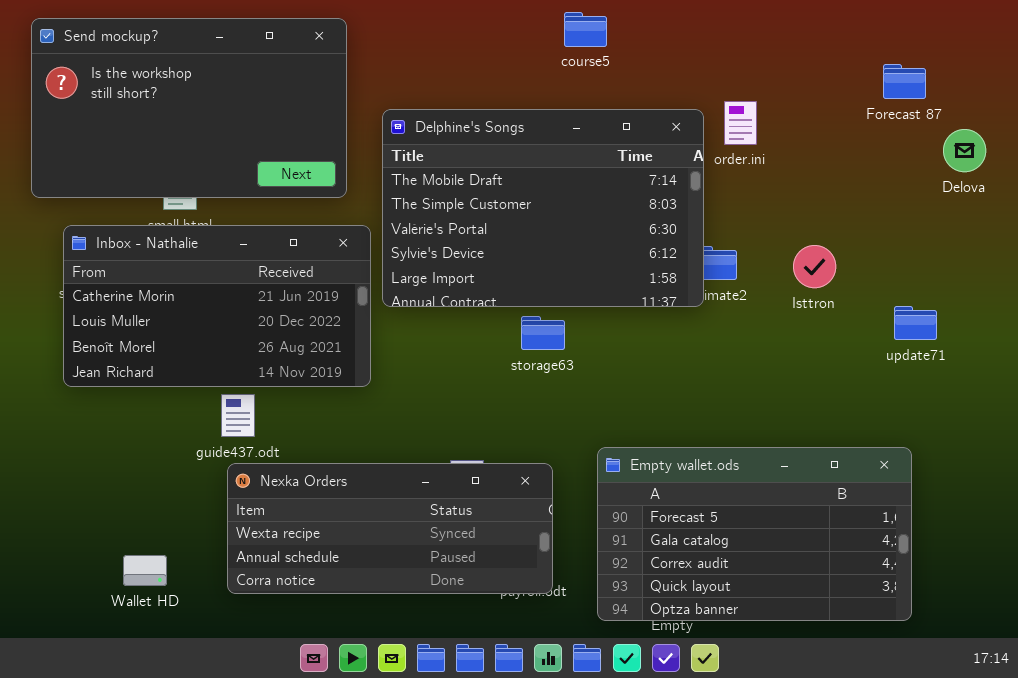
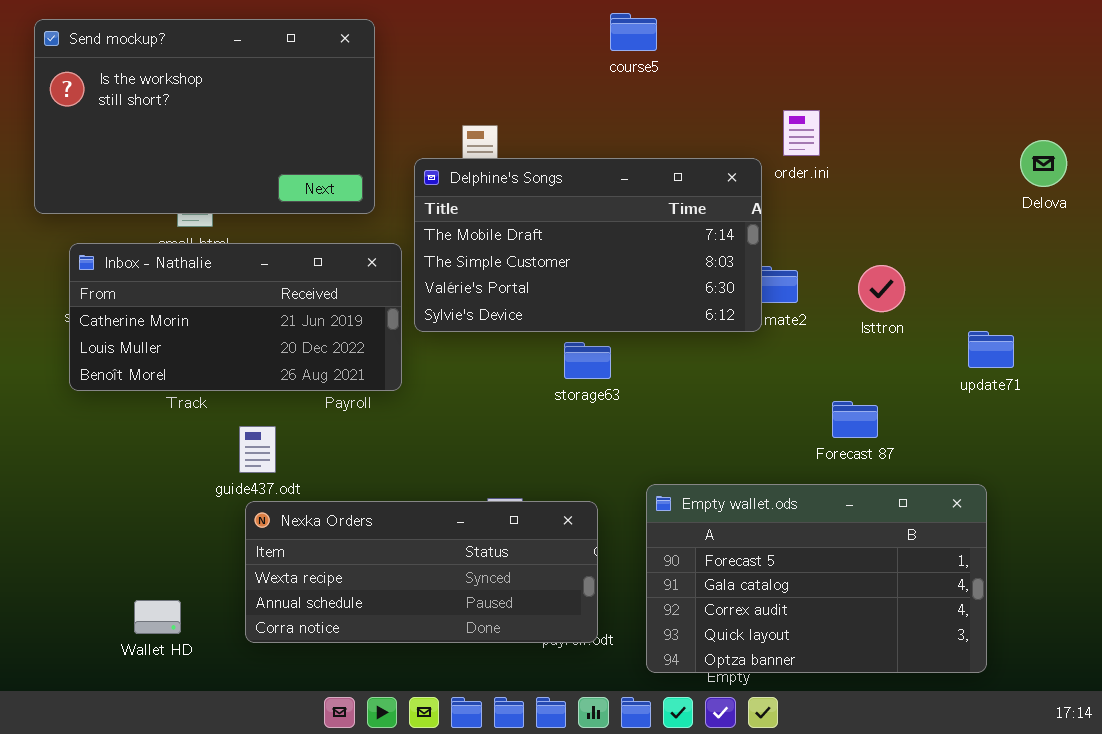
Forecast 87: [883,64,926,99] -> [832,401,878,438], moved
Delphine's Songs: [382,109,704,307] -> [414,158,762,332], resized
Inbox - Nathalie: [63,225,371,387] -> [69,243,402,391], resized

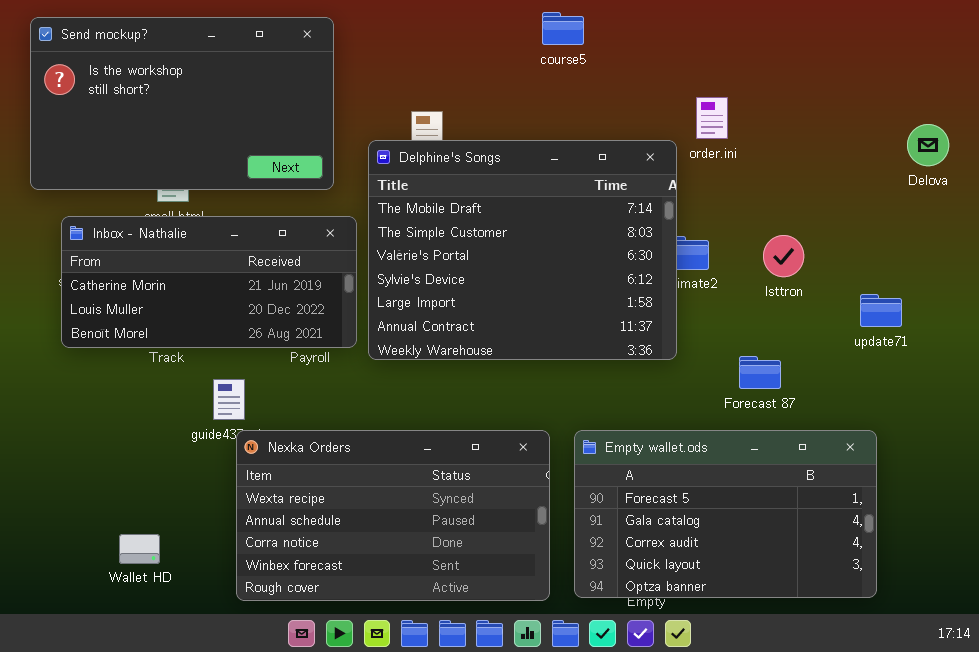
Delphine's Songs: [414,158,762,332] -> [368,140,677,360], resized
Nexka Orders: [245,501,598,643] -> [236,430,550,601], moved, resized

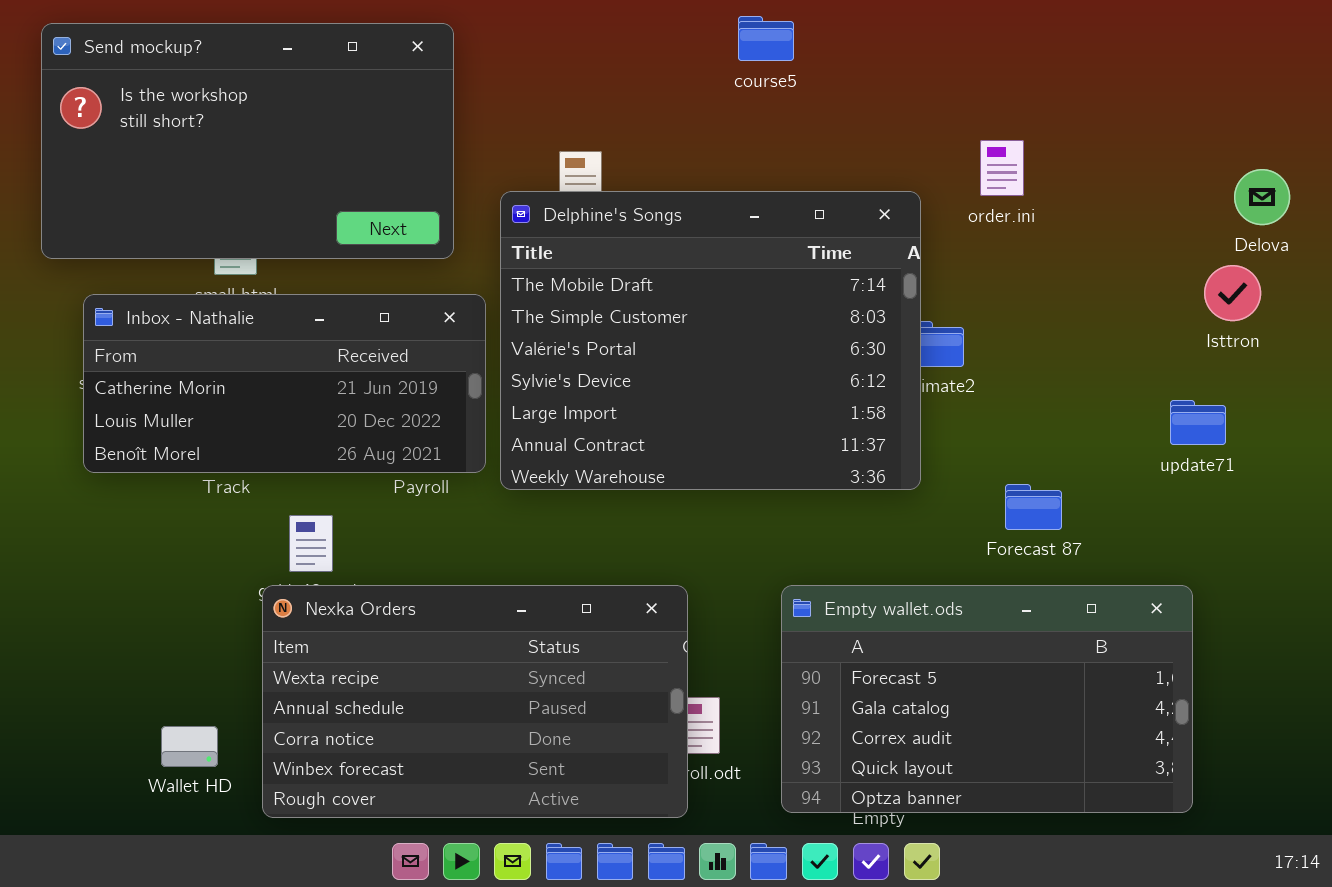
order.ini: [696,97,728,139] -> [980,140,1024,196], moved
Isttron: [763,235,804,277] -> [1204,265,1261,321], moved
Nexka Orders: [236,430,550,601] -> [262,585,688,818], moved

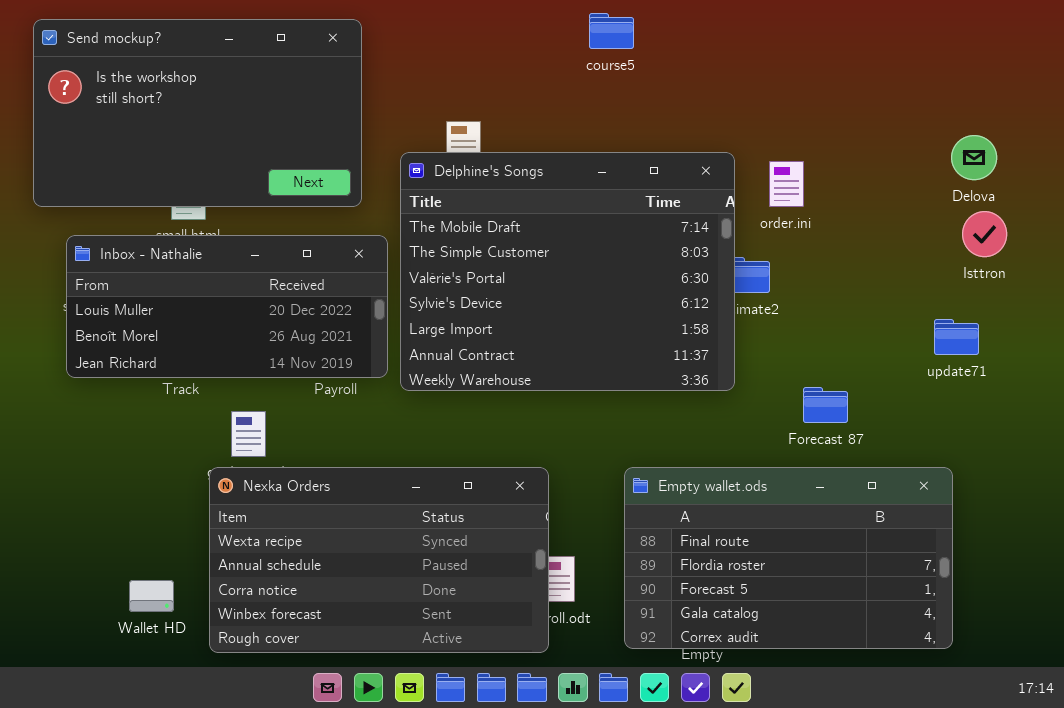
order.ini: [980,140,1024,196] -> [769,161,804,207], moved
Delova: [1234,169,1290,225] -> [951,135,997,180], moved
Inbox - Nathalie: [83,294,486,473] -> [66,235,388,378], scrolled down 1 row
Empty wallet.ods: [781,585,1193,813] -> [624,467,953,649], scrolled up 2 rows

